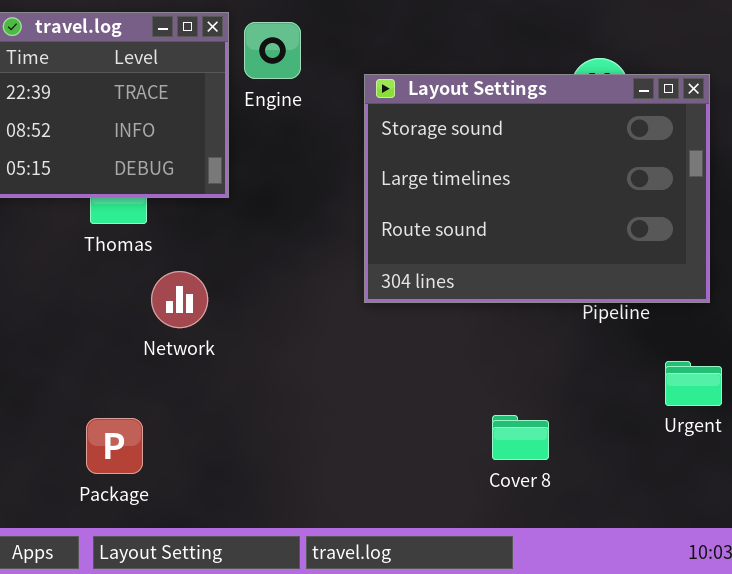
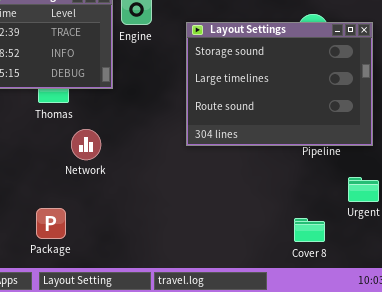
Cover 8: [492,415,549,460] -> [294,218,325,242], moved

